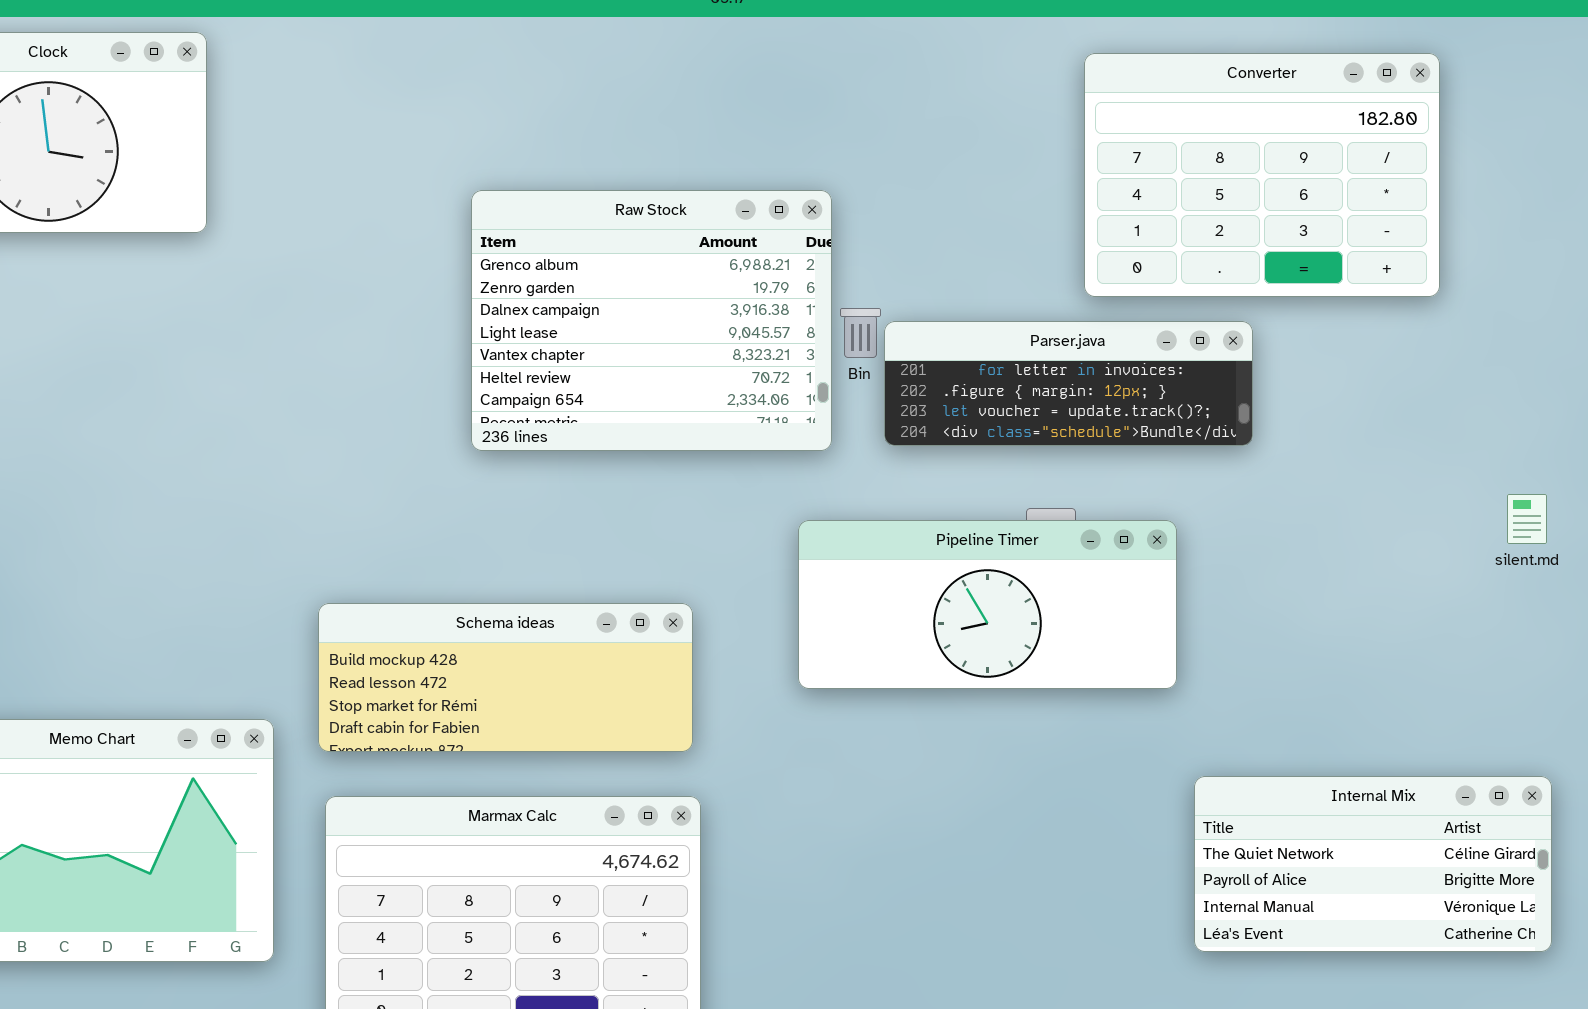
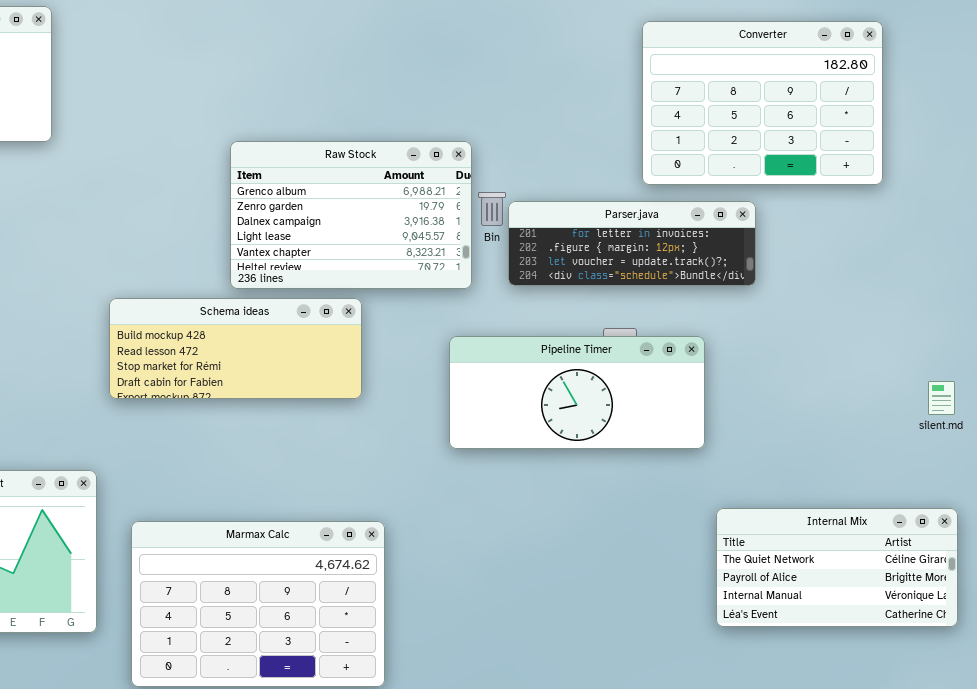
Raw Stock: [471,190,832,451] -> [230,141,472,289], resized
silent.md: [1507,494,1547,544] -> [928,381,955,415], moved
Schema ideas: [318,603,693,752] -> [109,298,362,399], moved

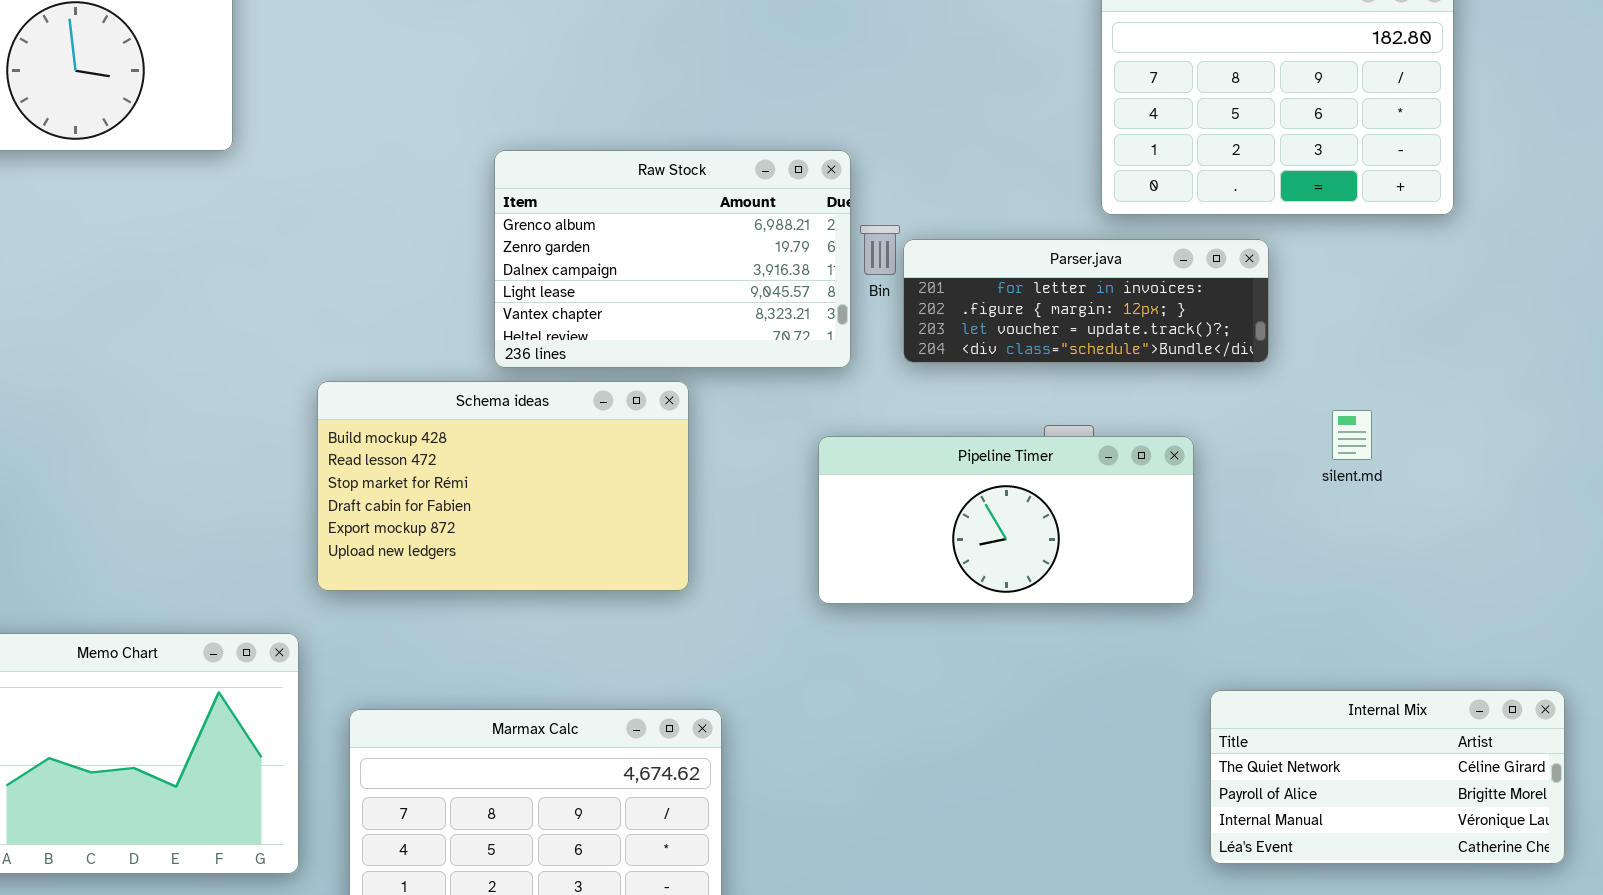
Schema ideas: [109,298,362,399] -> [317,381,689,591], resized
silent.md: [928,381,955,415] -> [1332,410,1372,460], moved

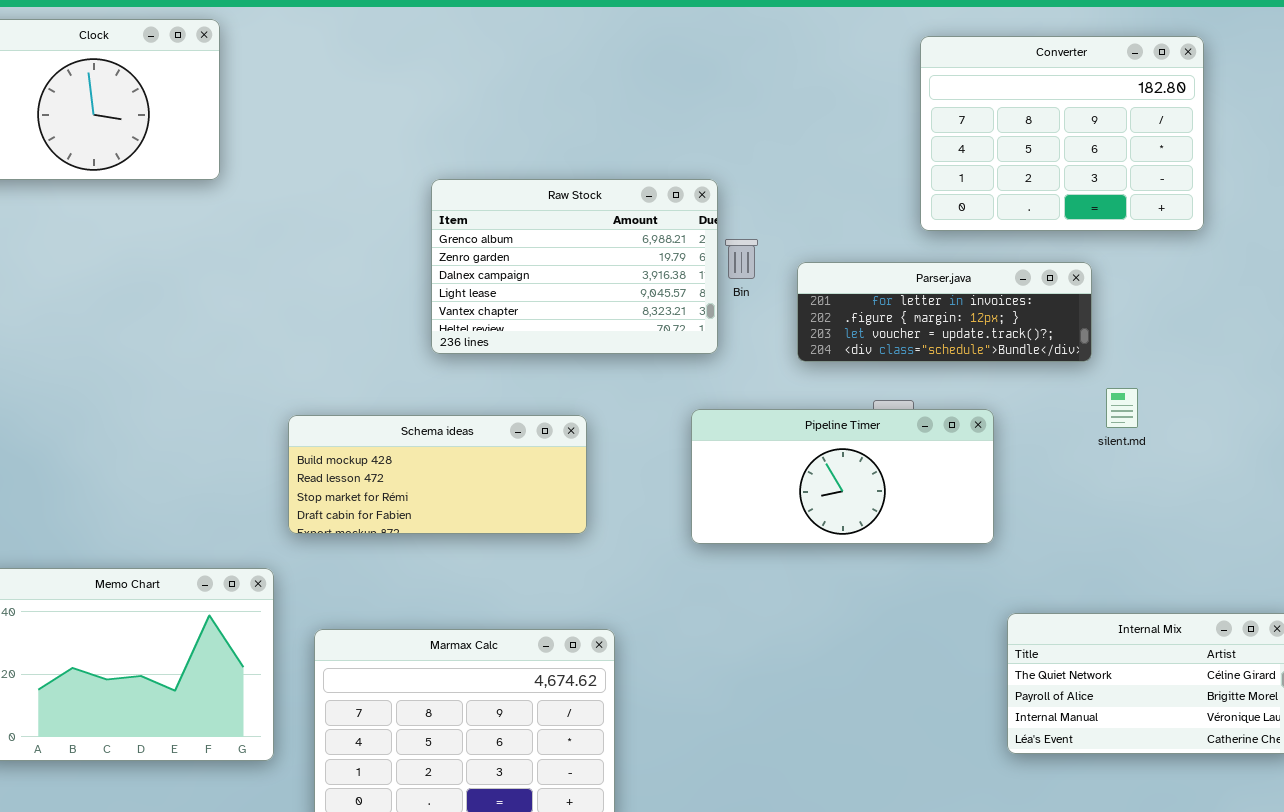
Parser.java: [903,239,1269,363] -> [797,262,1092,362], moved
Schema ideas: [317,381,689,591] -> [288,415,587,534], resized

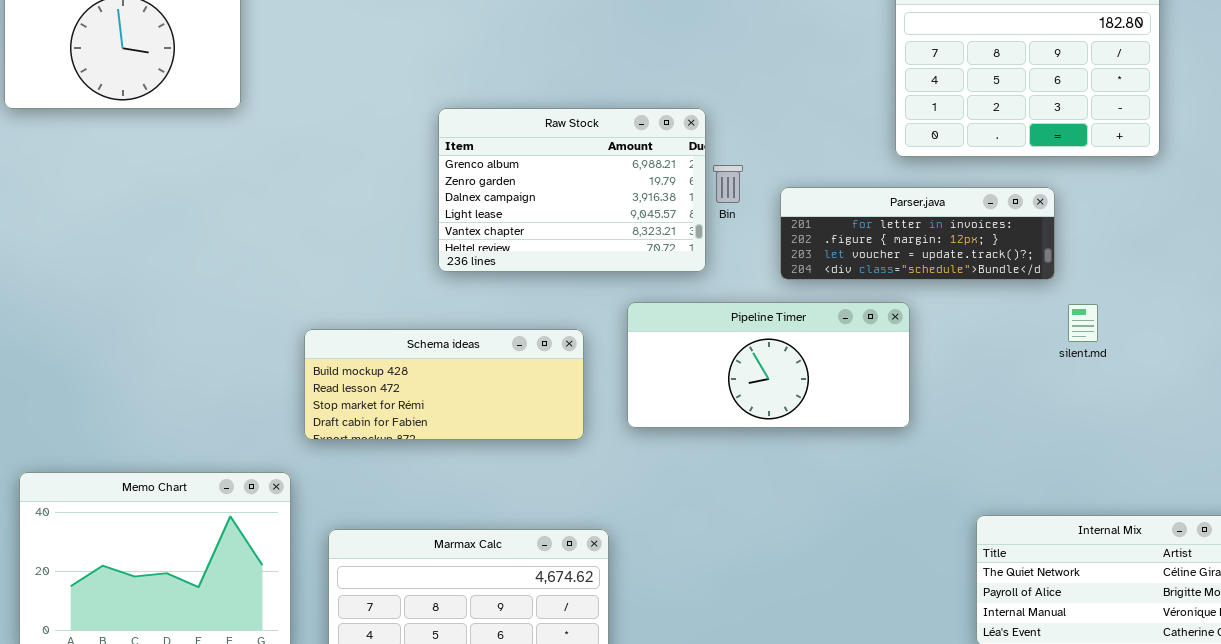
Pipeline Timer: [691,409,994,544] -> [627,302,910,428], moved

